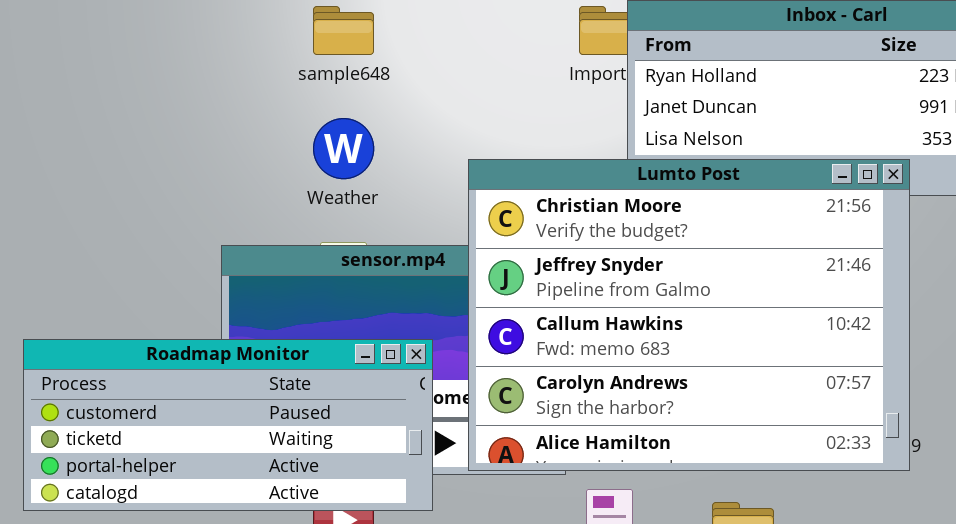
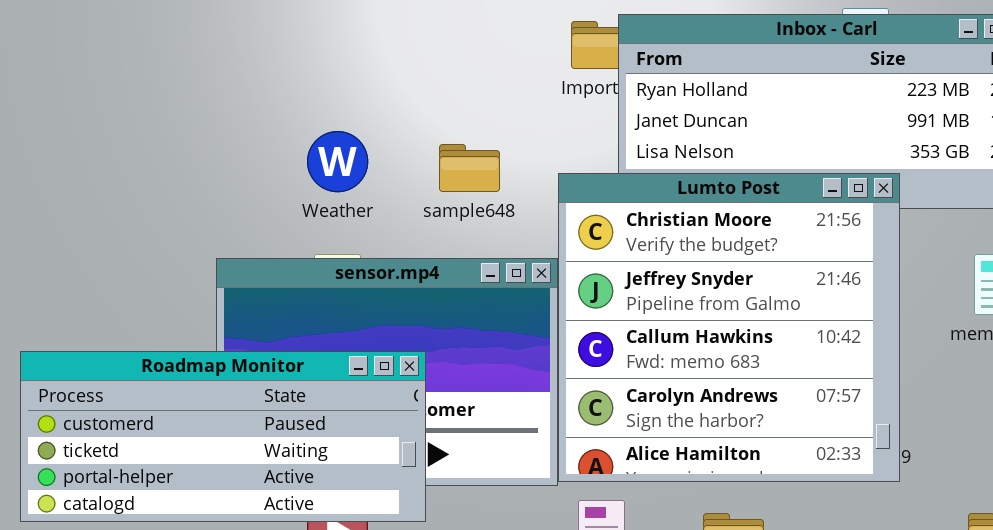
sample648: [313,6,374,55] -> [439,144,500,192], moved
Lumto Post: [468,159,910,471] -> [558,173,900,482], resized

